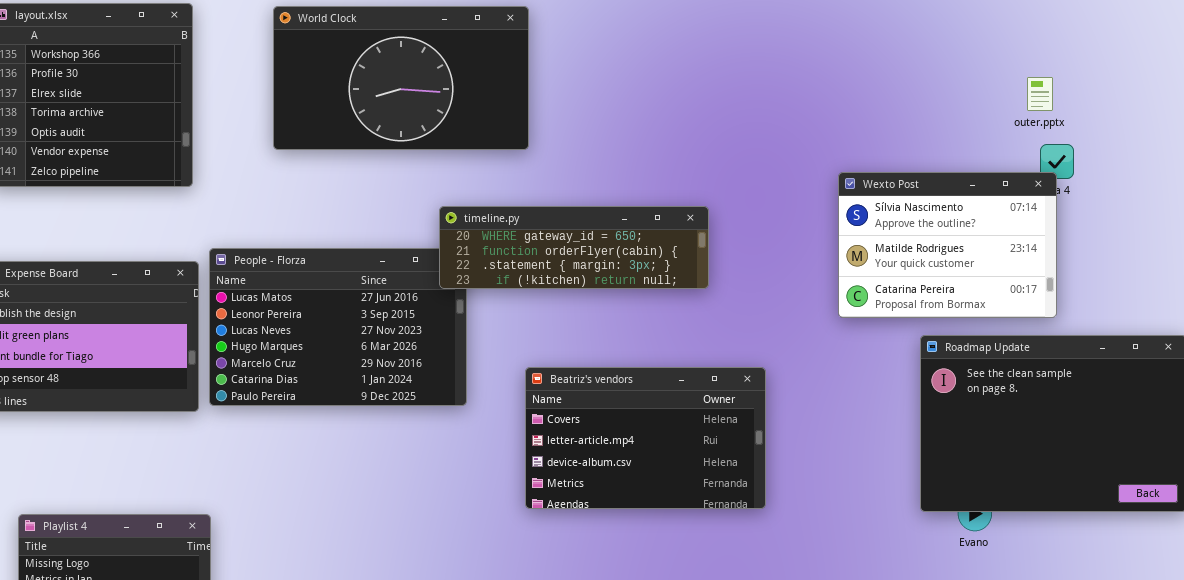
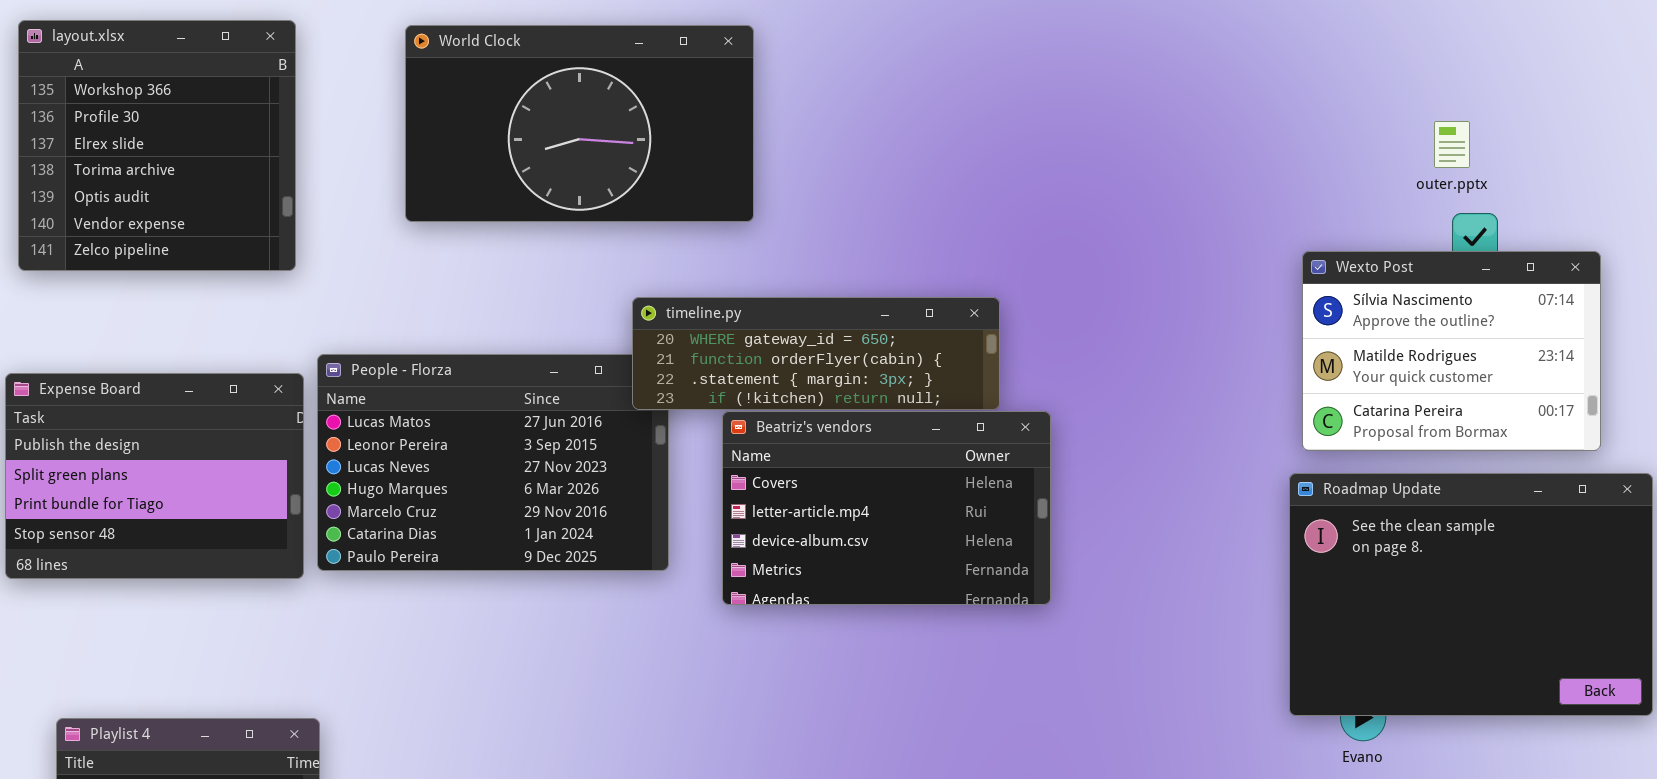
Wexto Post: [838,172,1057,318] -> [1302,251,1601,451], moved
Beatriz's vendors: [525,367,766,509] -> [722,411,1051,605], moved

